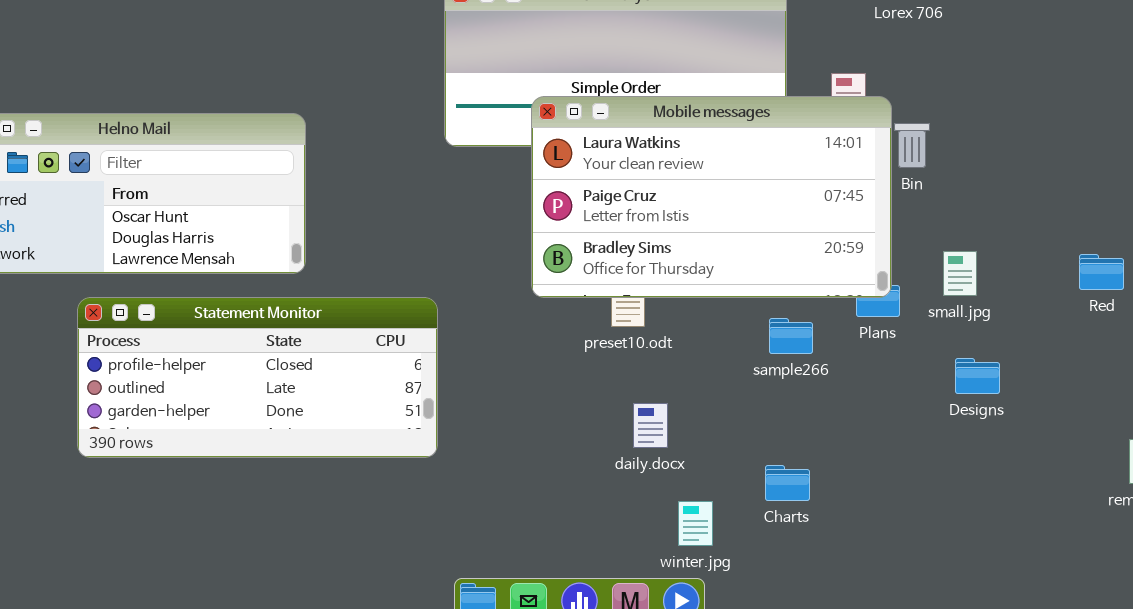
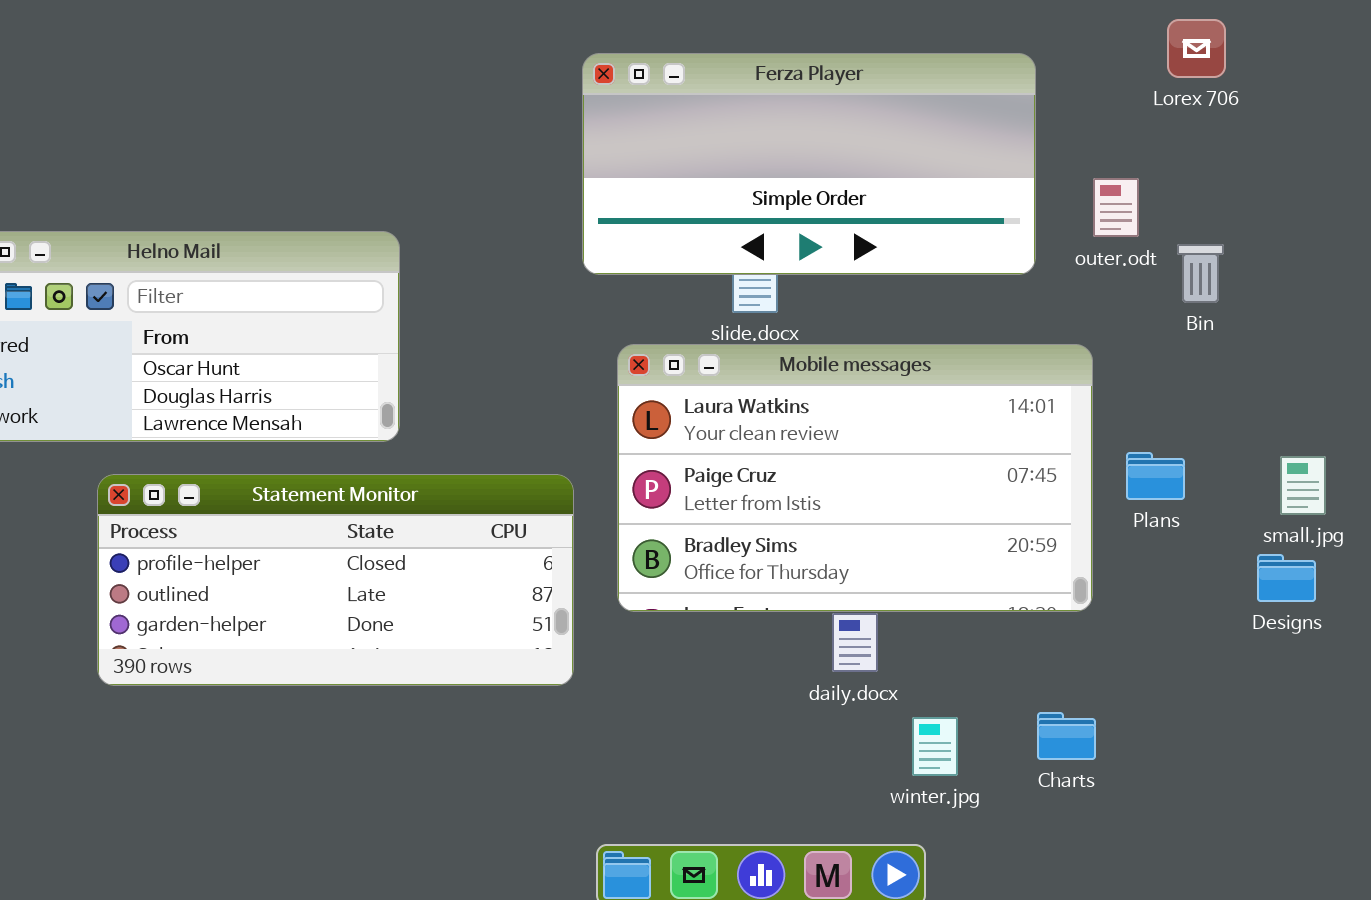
Mobile messages: [531,96,892,298] -> [617,344,1093,612], moved
small.jpg: [943,251,977,296] -> [1280,456,1326,515], moved
Charts: [765,465,810,501] -> [1037,712,1096,760], moved
winter.jpg: [678,501,713,546] -> [912,717,958,776], moved

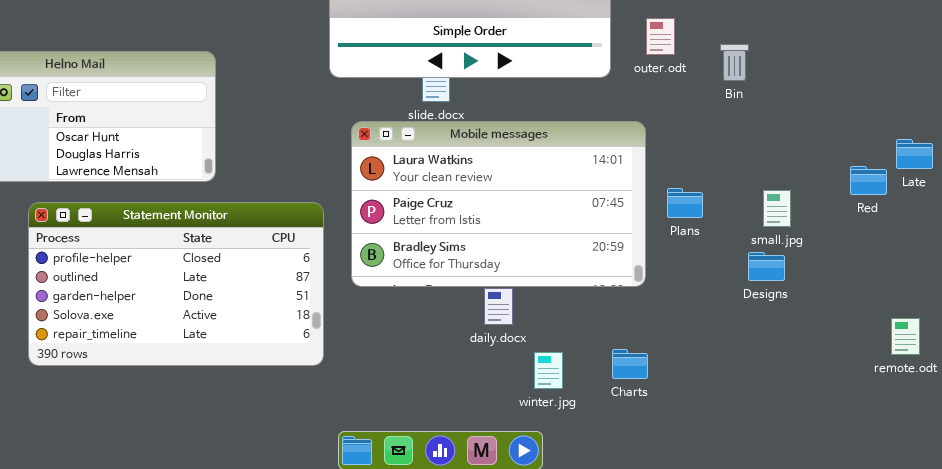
Bin: [1177,244,1224,303] -> [720,44,749,81], moved
Statement Monitor: [97,474,574,686] -> [28,202,324,366], resized

